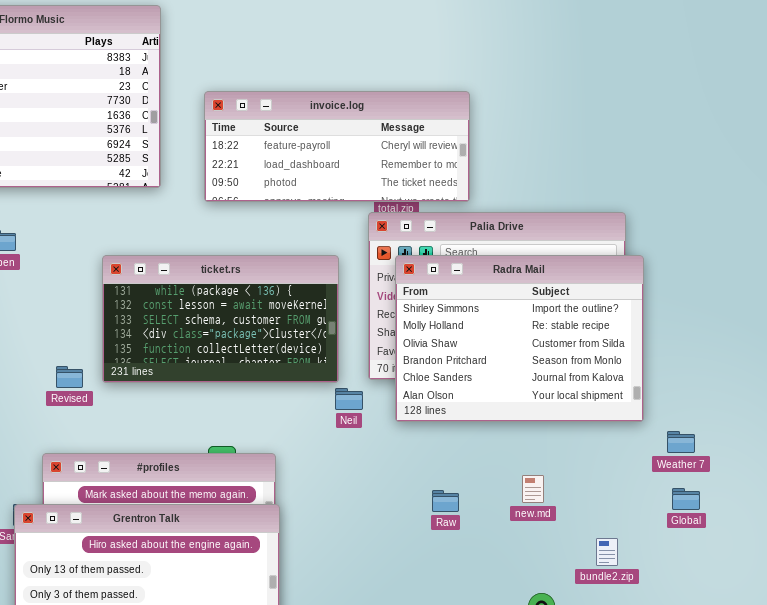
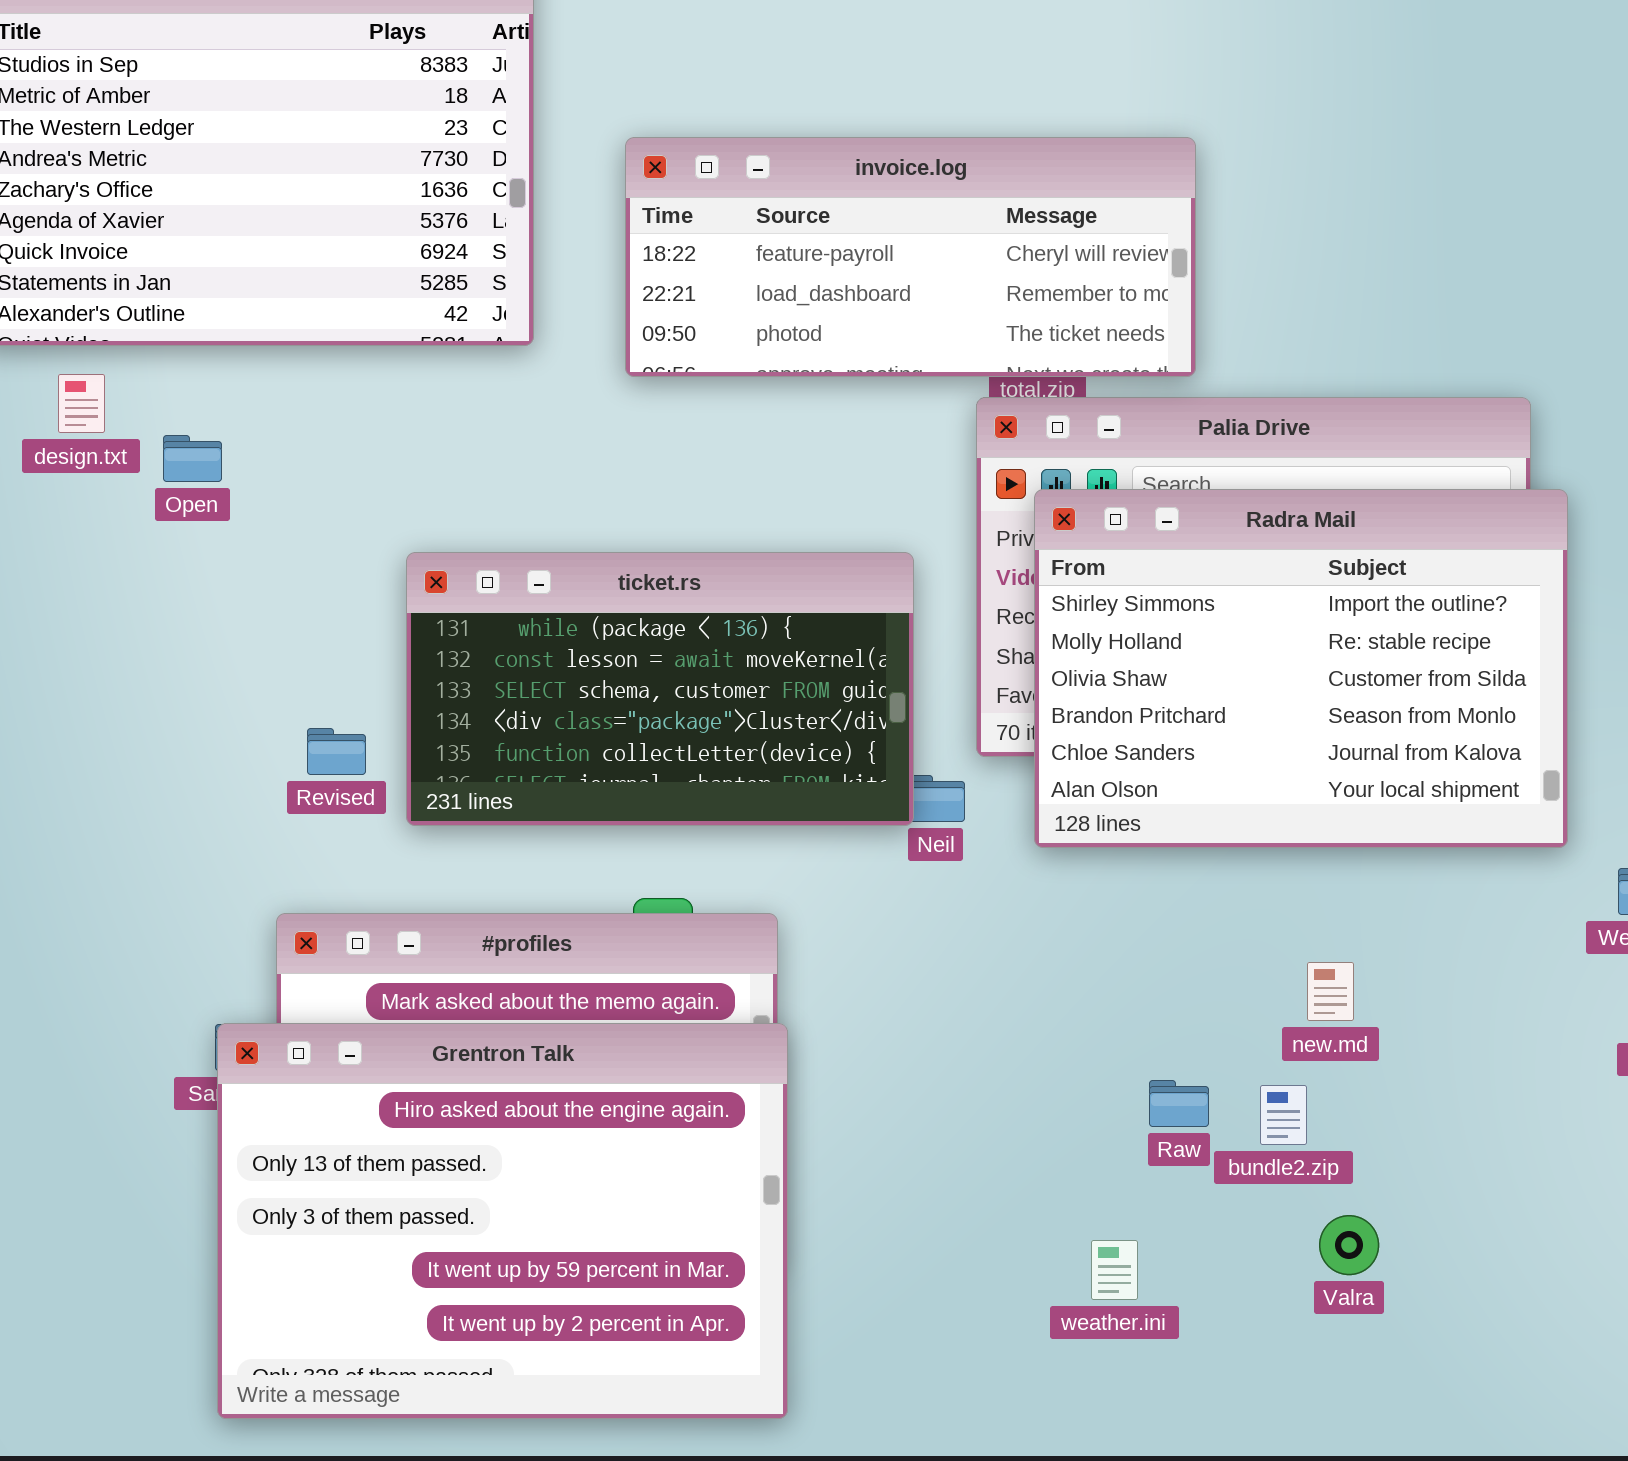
ticket.rs: [102,255,339,383] -> [406,552,914,826], moved
Raw: [432,490,459,512] -> [1149,1080,1209,1127], moved
bundle2.zip: [596,538,618,566] -> [1260,1085,1307,1145], moved

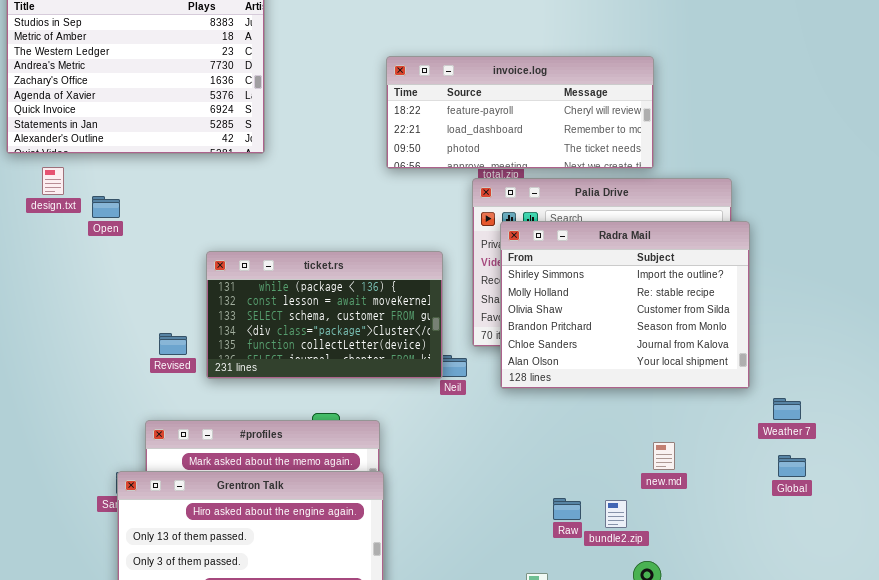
invoice.log: [625,137,1196,377] -> [386,56,654,169], moved
new.md: [1307,962,1354,1021] -> [653,442,675,470], moved

